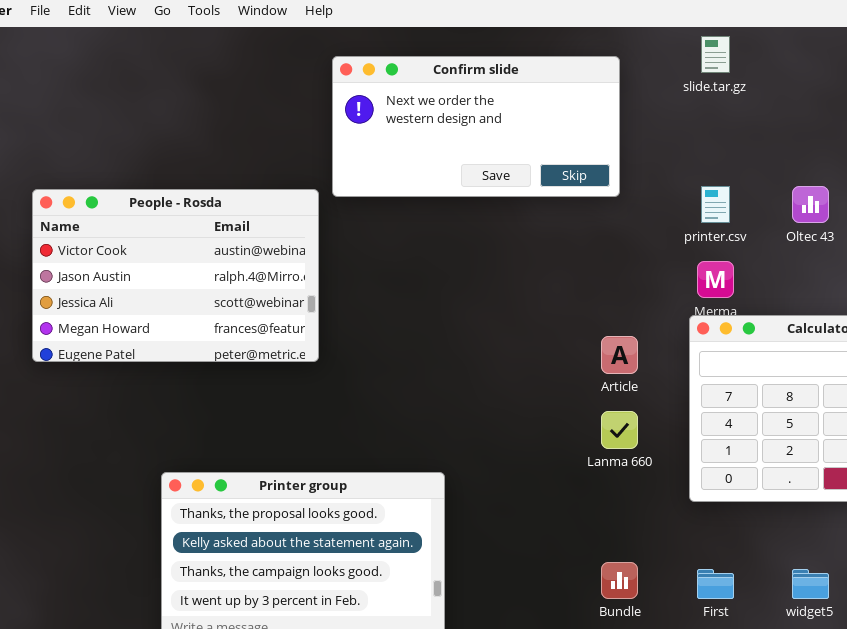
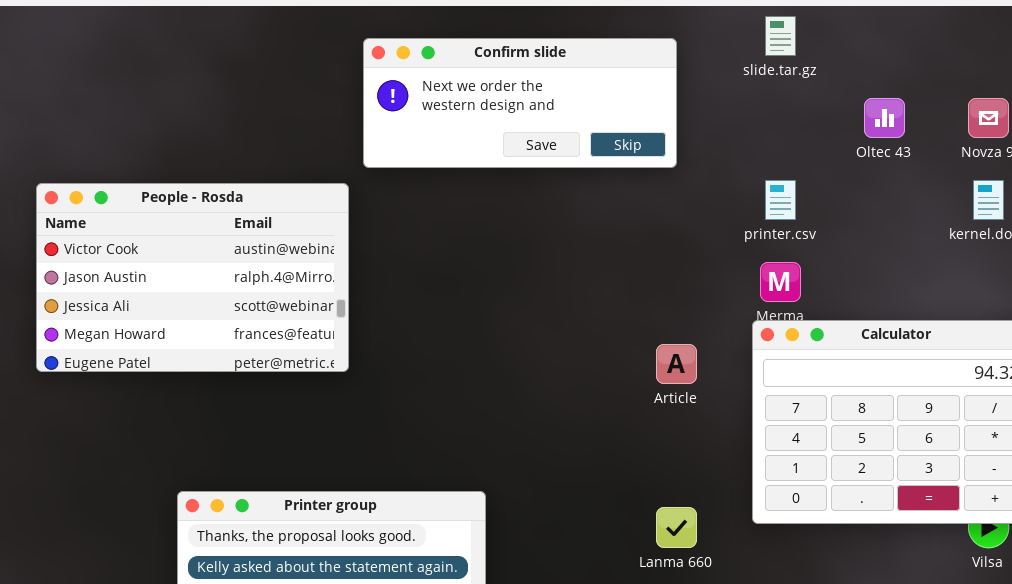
Confirm slide: [332,56,620,197] -> [363,38,677,168], resized
Oltec 43: [792,186,829,223] -> [864,98,905,138], moved
Lanma 660: [601,411,638,449] -> [656,507,697,548], moved

